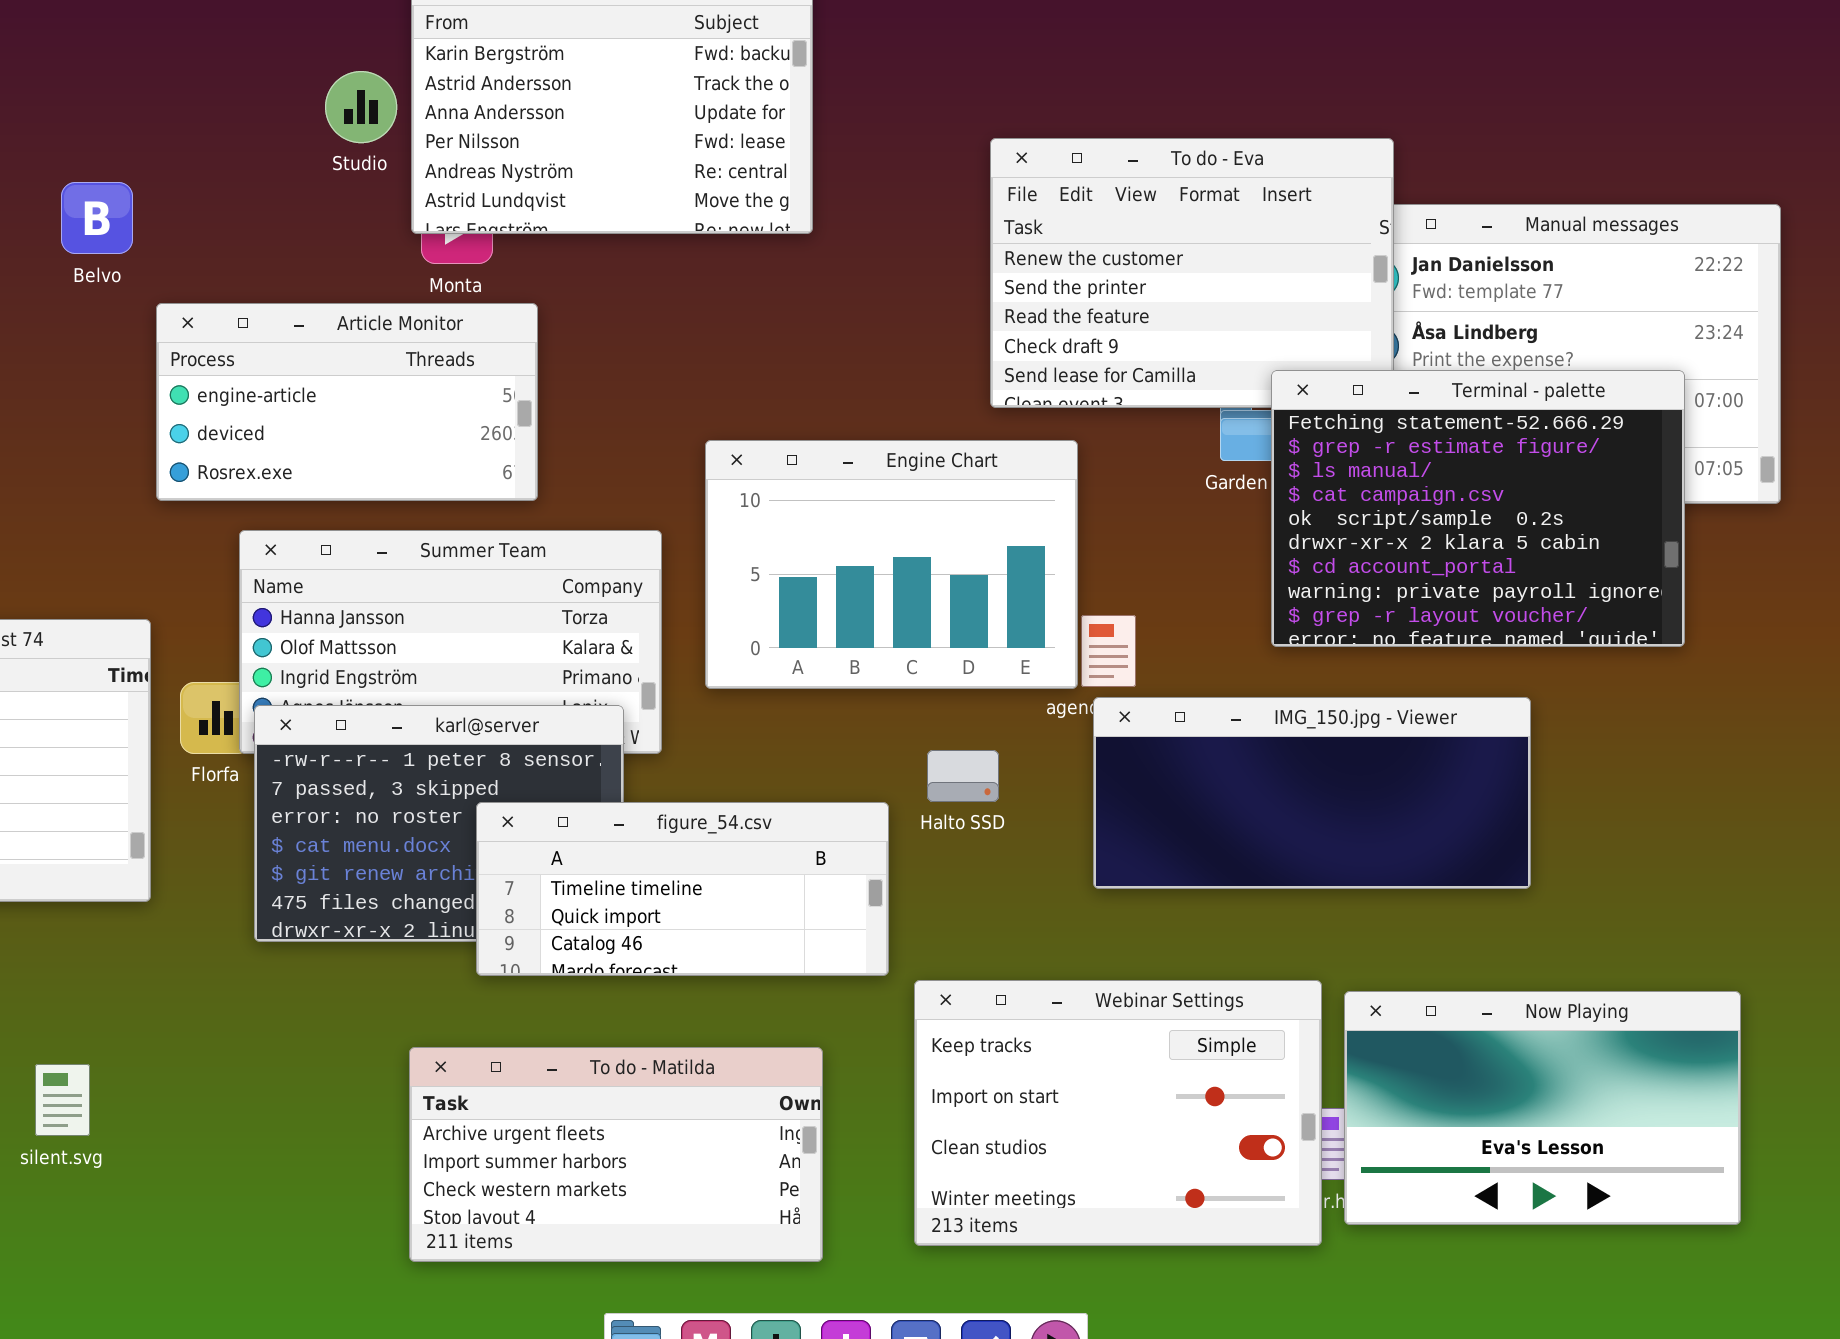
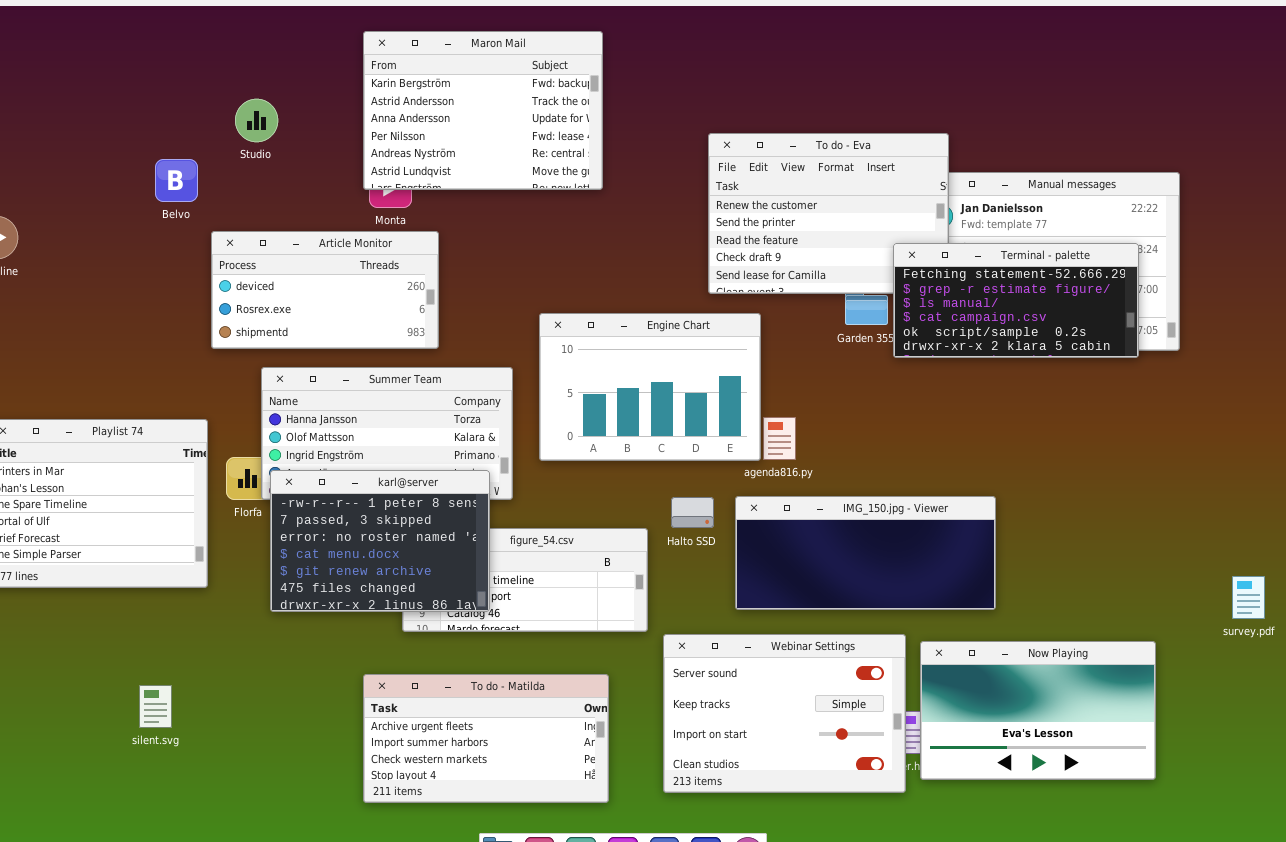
Studio: [325,71,397,143] -> [235,99,278,142], moved
Article Monitor: [156,303,538,501] -> [211,231,439,349], scrolled down 1 row
Terminal - palette: [1271,370,1685,647] -> [893,243,1139,358], moved, resized
IMG_150.jpg - Viewer: [1093,697,1531,889] -> [735,496,996,610], moved
karl@server: [254,705,624,942] -> [270,470,490,612], raised
Webinar Settings: [914,980,1322,1246] -> [663,634,906,793], scrolled up 1 row

